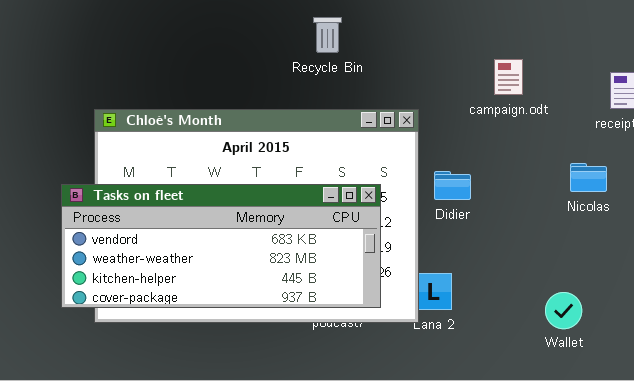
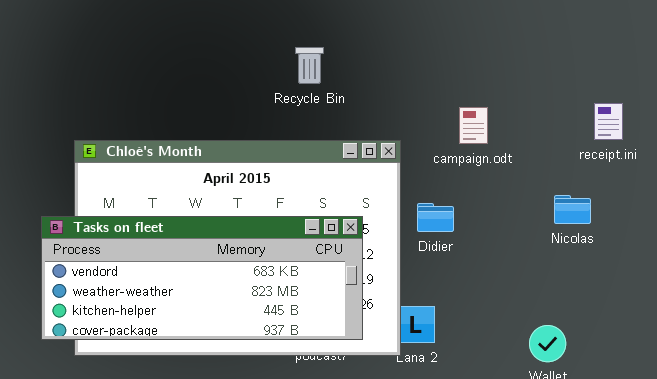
campaign.odt: [494,59,523,95] -> [459,107,488,144], moved

